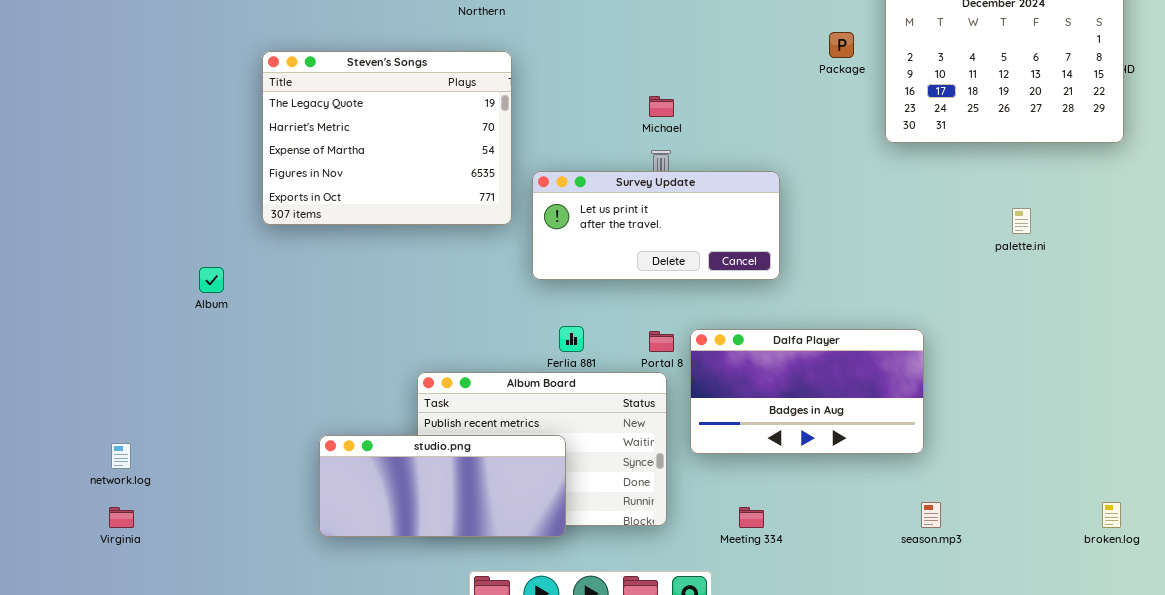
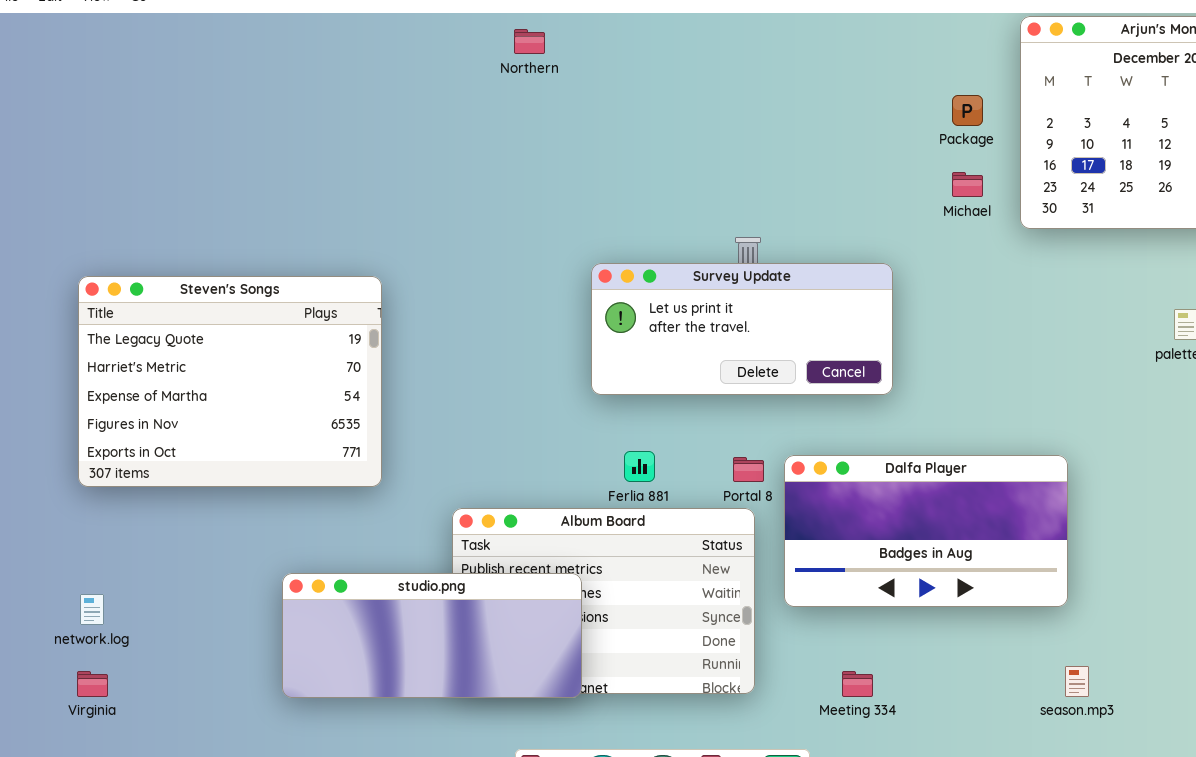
Steven's Songs: [262,51,512,225] -> [78,276,382,487], moved
Michael: [649,96,674,117] -> [952,172,983,197], moved
studio.png: [319,435,566,537] -> [282,573,582,698], moved

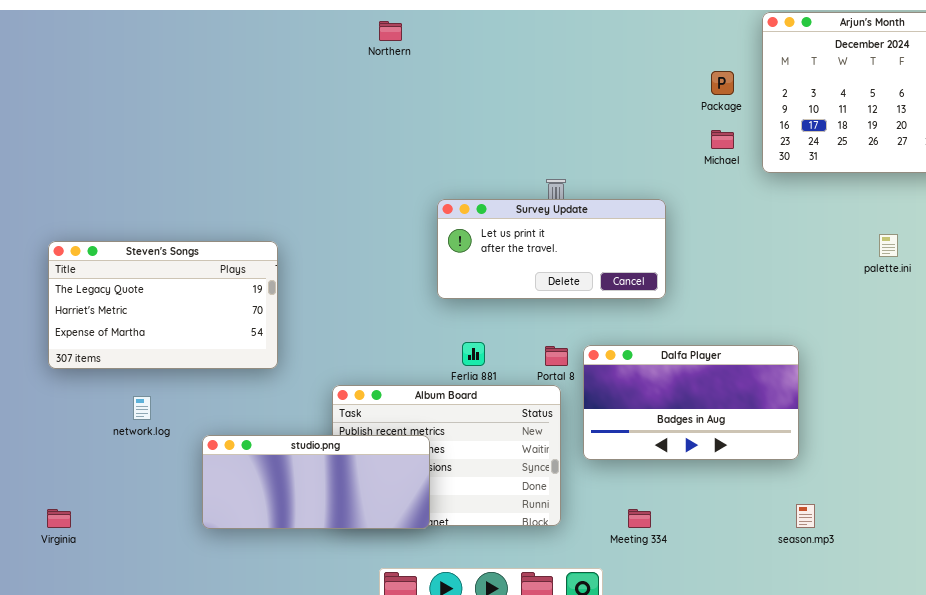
Steven's Songs: [78,276,382,487] -> [48,241,278,369], resized
network.log: [80,594,104,625] -> [133,396,151,420], moved

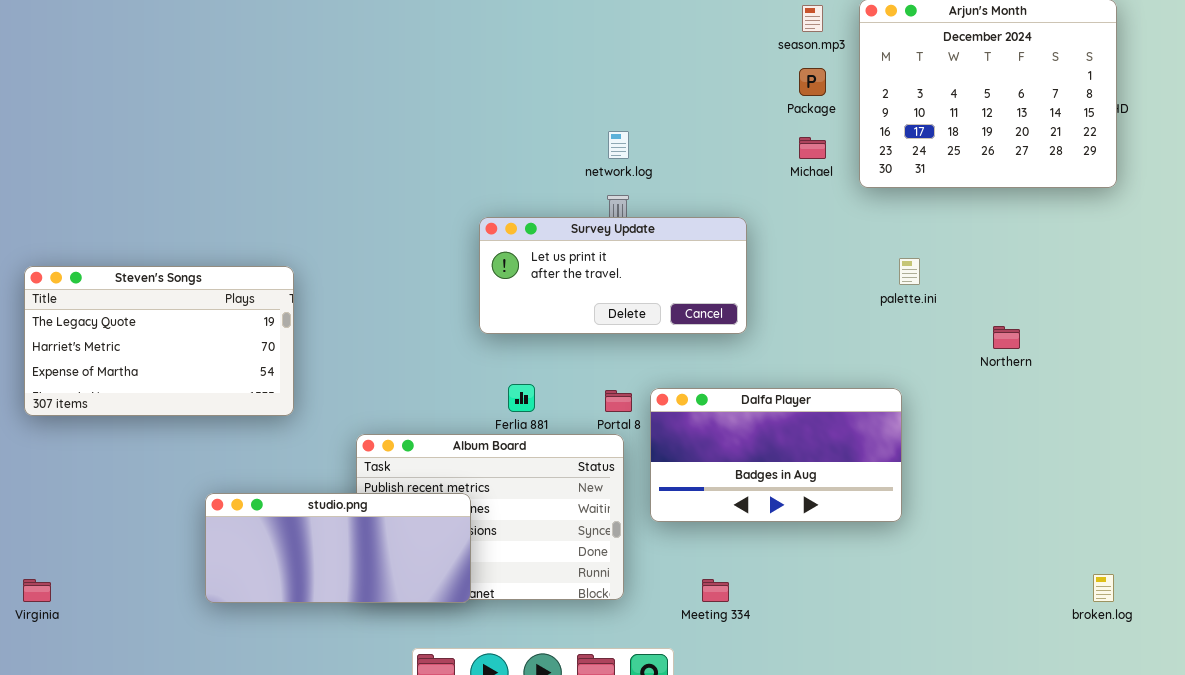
Northern: [379,21,402,41] -> [993,326,1020,349], moved
palette.ini: [879,234,898,257] -> [899,258,920,285], moved
network.log: [133,396,151,420] -> [608,131,629,159], moved
season.mp3: [796,504,815,528] -> [802,5,823,32], moved

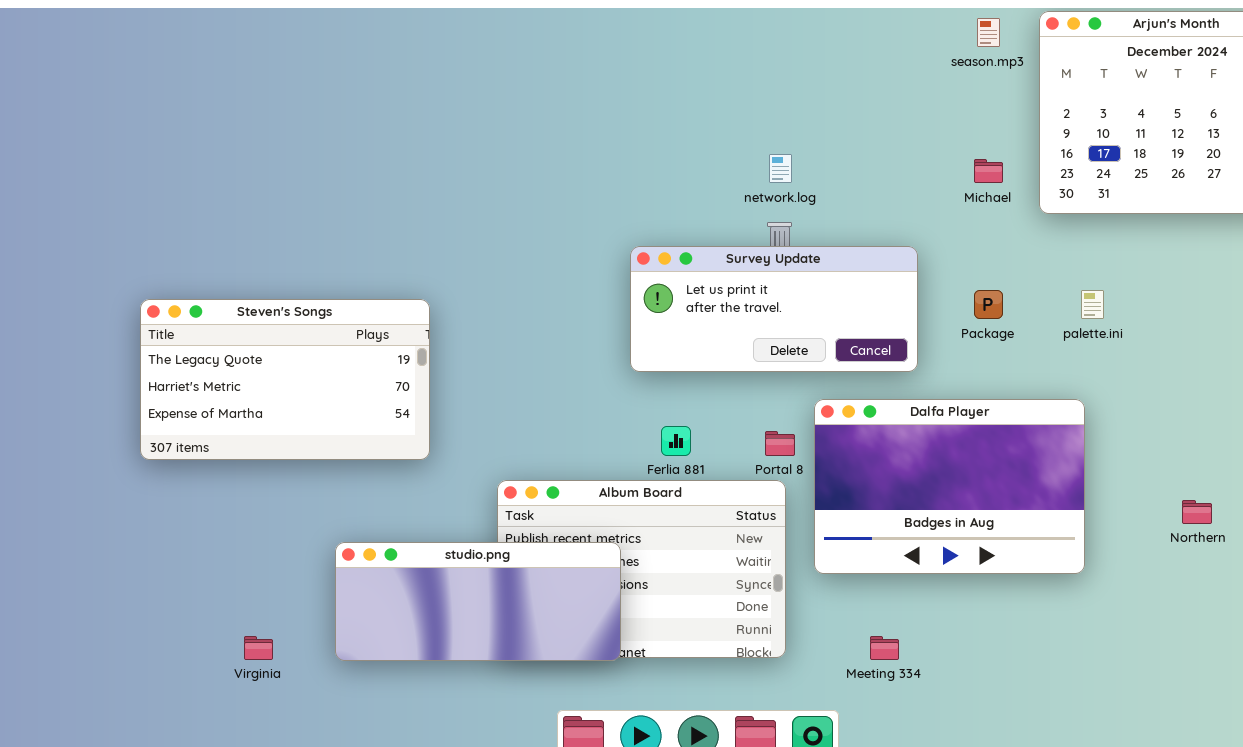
Package: [799,68,826,96] -> [974,290,1003,319], moved
Northern: [993,326,1020,349] -> [1182,500,1212,524], moved
Dalfa Player: [650,388,902,522] -> [814,399,1085,574], resized
Virginia: [23,579,51,602] -> [244,636,273,660], moved

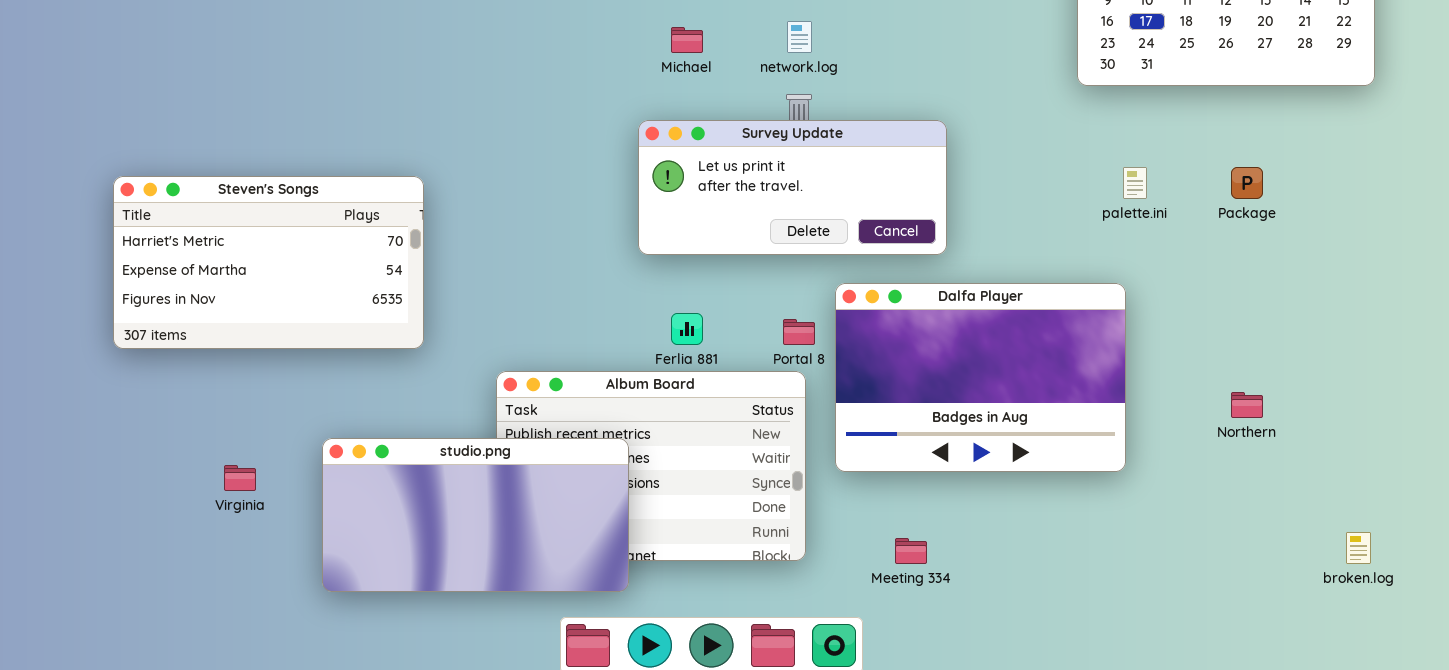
Michael: [974,159,1003,183] -> [671,27,703,53], moved
Package: [974,290,1003,319] -> [1231,167,1263,199], moved
Steven's Songs: [140,299,430,460] -> [113,176,424,349], scrolled down 1 row
studio.png: [335,542,621,661] -> [322,438,629,592], resized
Virginia: [244,636,273,660] -> [224,465,256,491], moved

